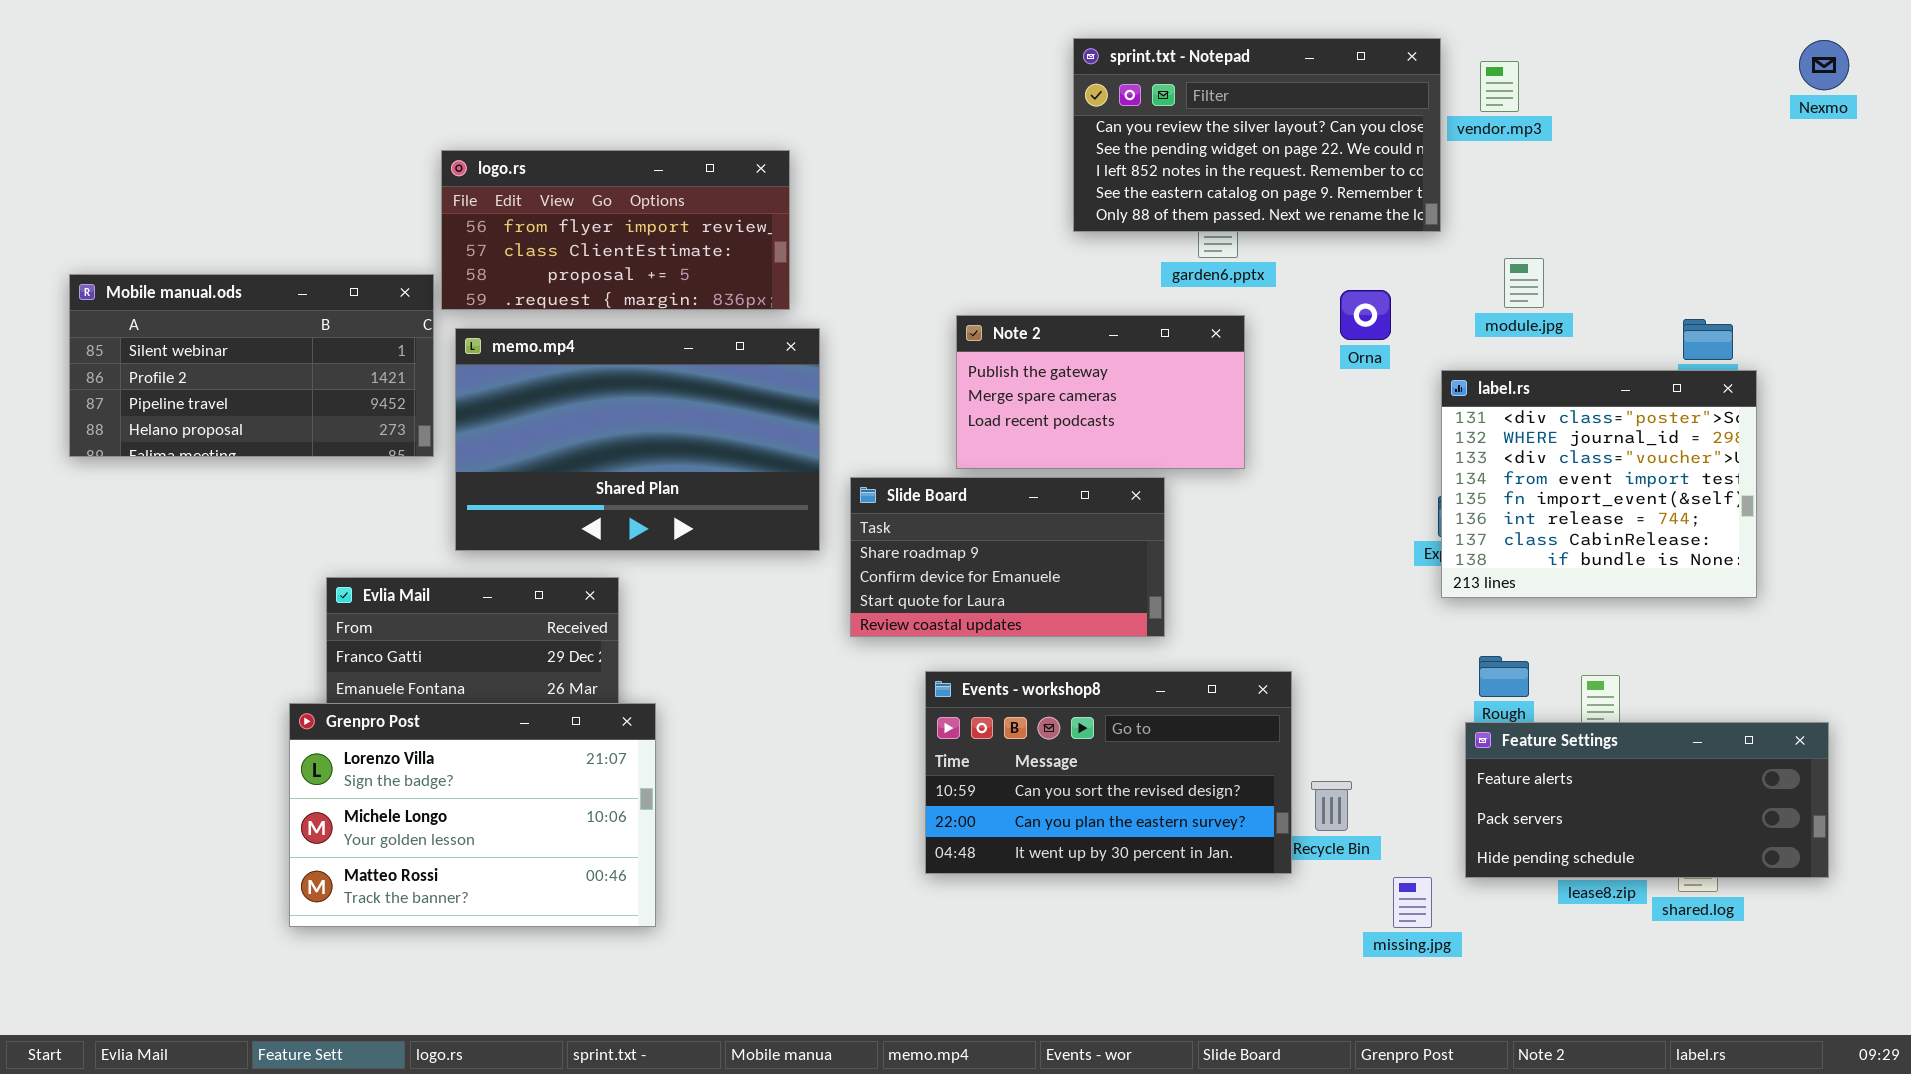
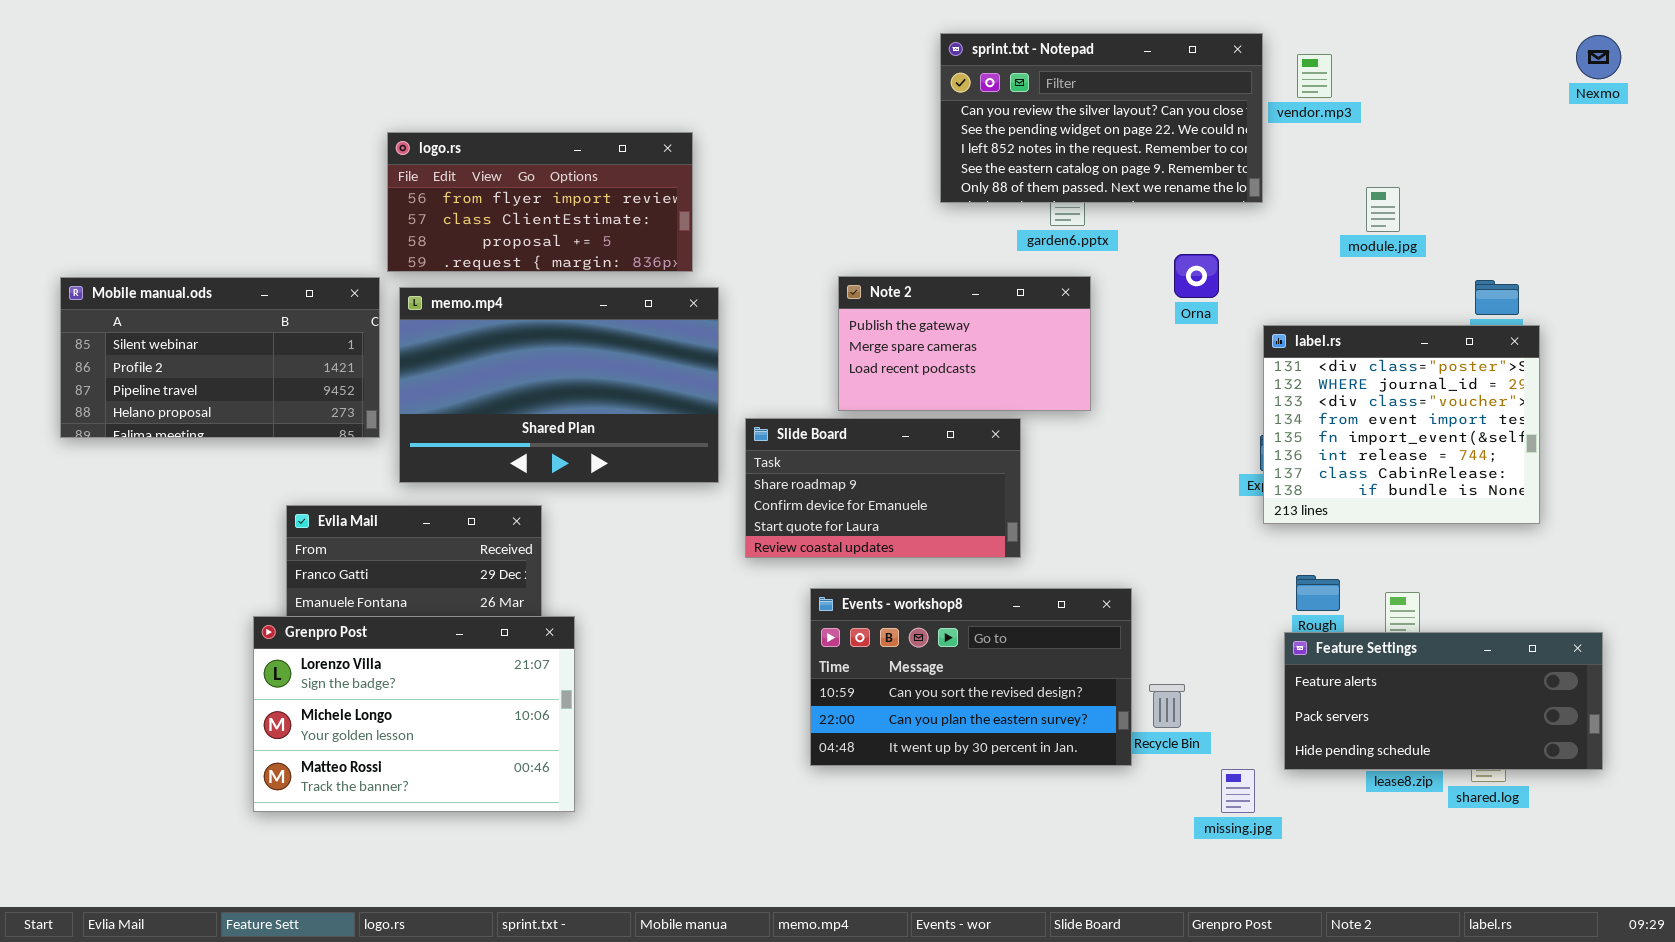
module.jpg: [1504,258,1544,308] -> [1366,187,1400,232], moved
Mobile manual.ods: [69,274,434,457] -> [60,277,380,438], moved

